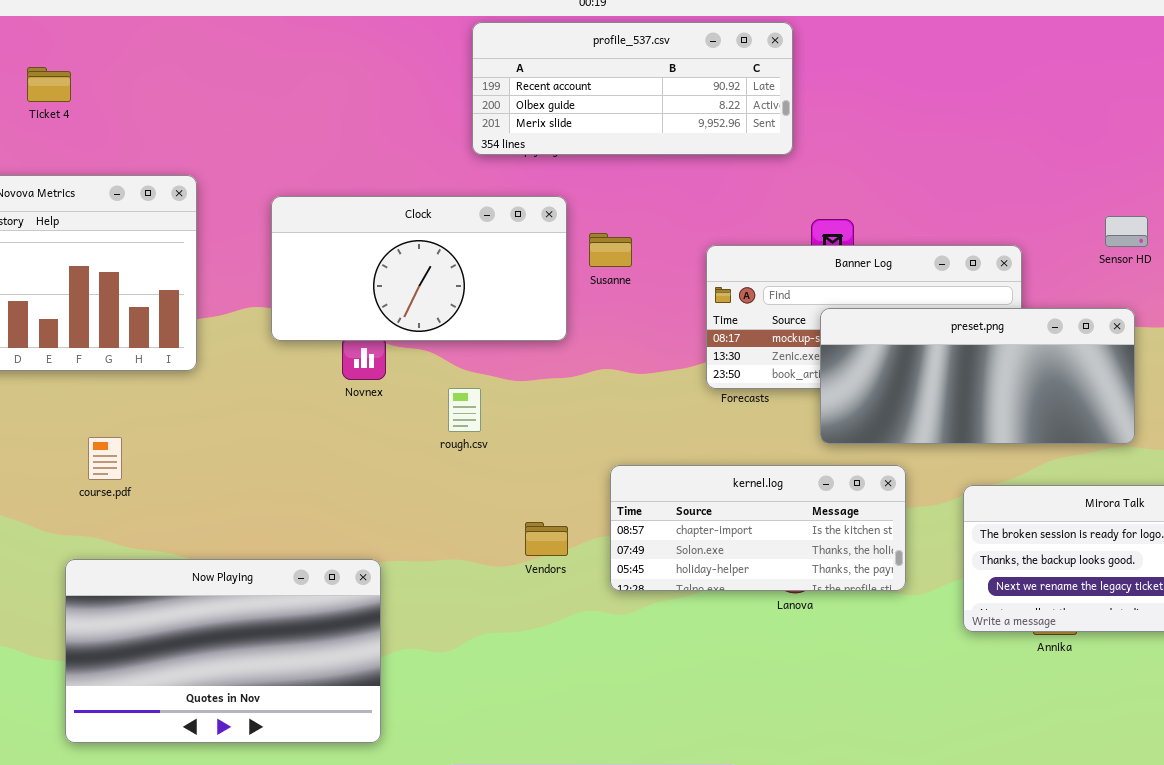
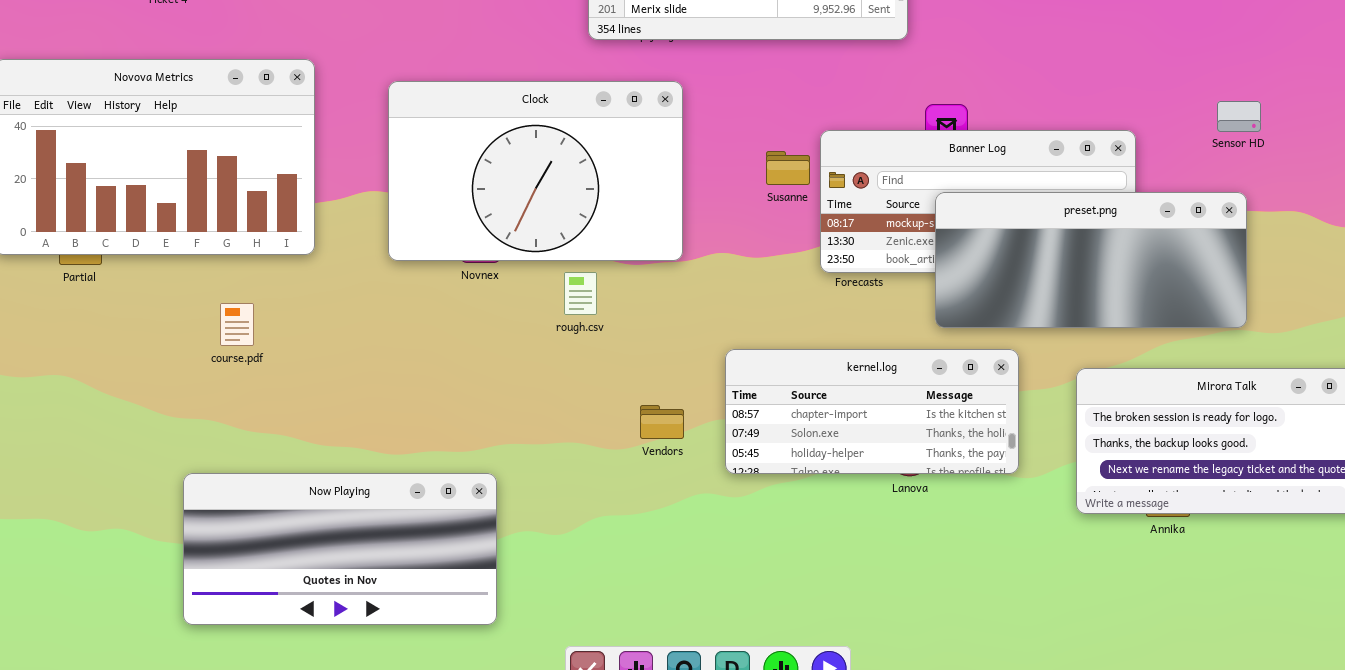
Clock: [271,196,567,341] -> [388,81,683,261], resized
Susanne: [589,233,632,267] -> [766,151,810,185], moved
course.pdf: [88,437,122,480] -> [220,303,254,346], moved
Now Playing: [65,559,381,743] -> [183,473,497,625], resized

